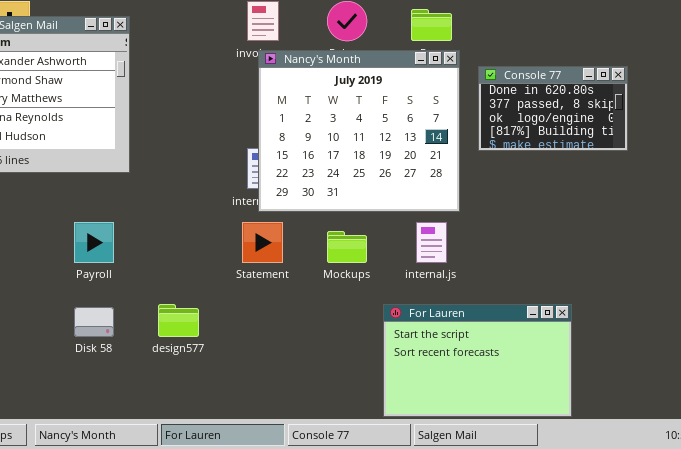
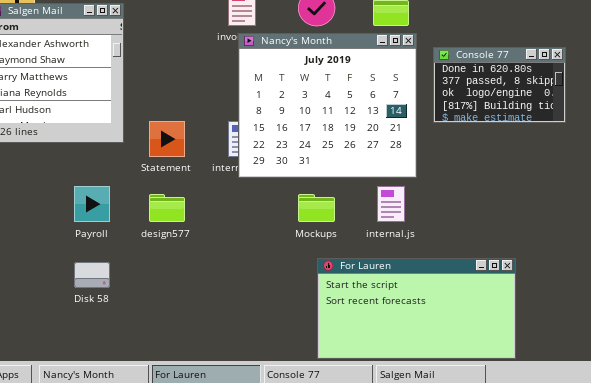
Statement: [242,222,283,263] -> [149,121,185,157], moved
For Lauren: [383,304,572,417] -> [317,258,516,359], resized
design577: [158,304,199,337] -> [149,194,185,222], moved

